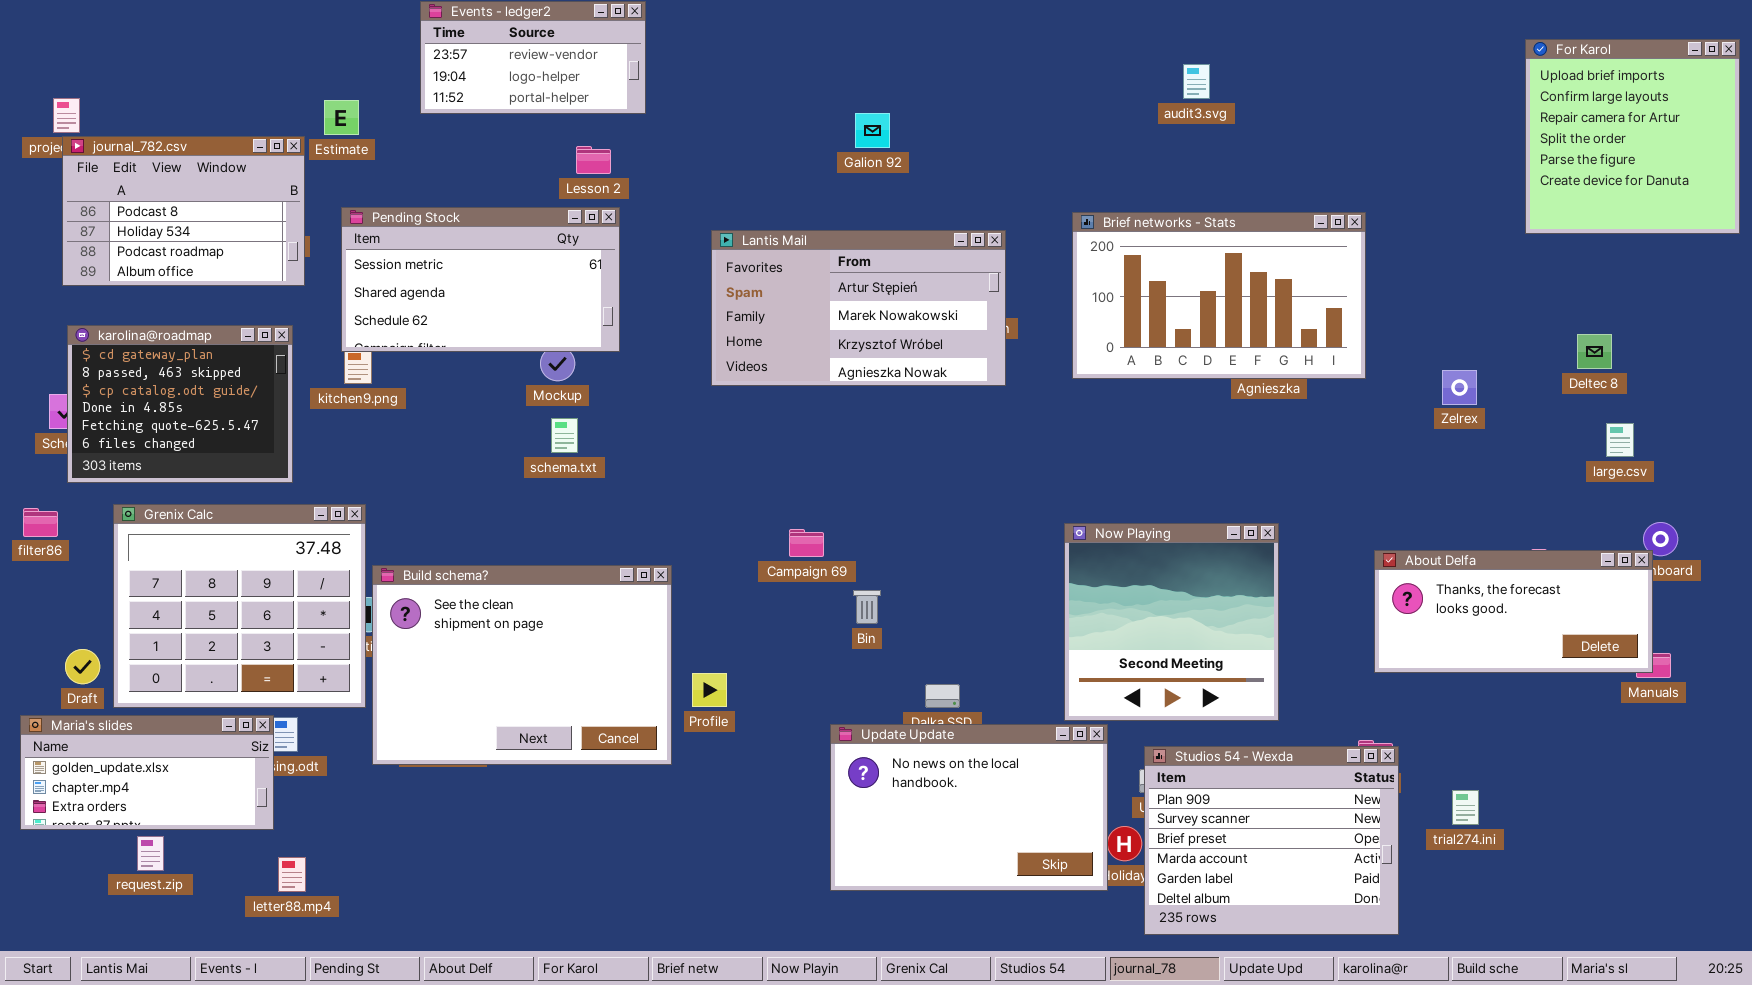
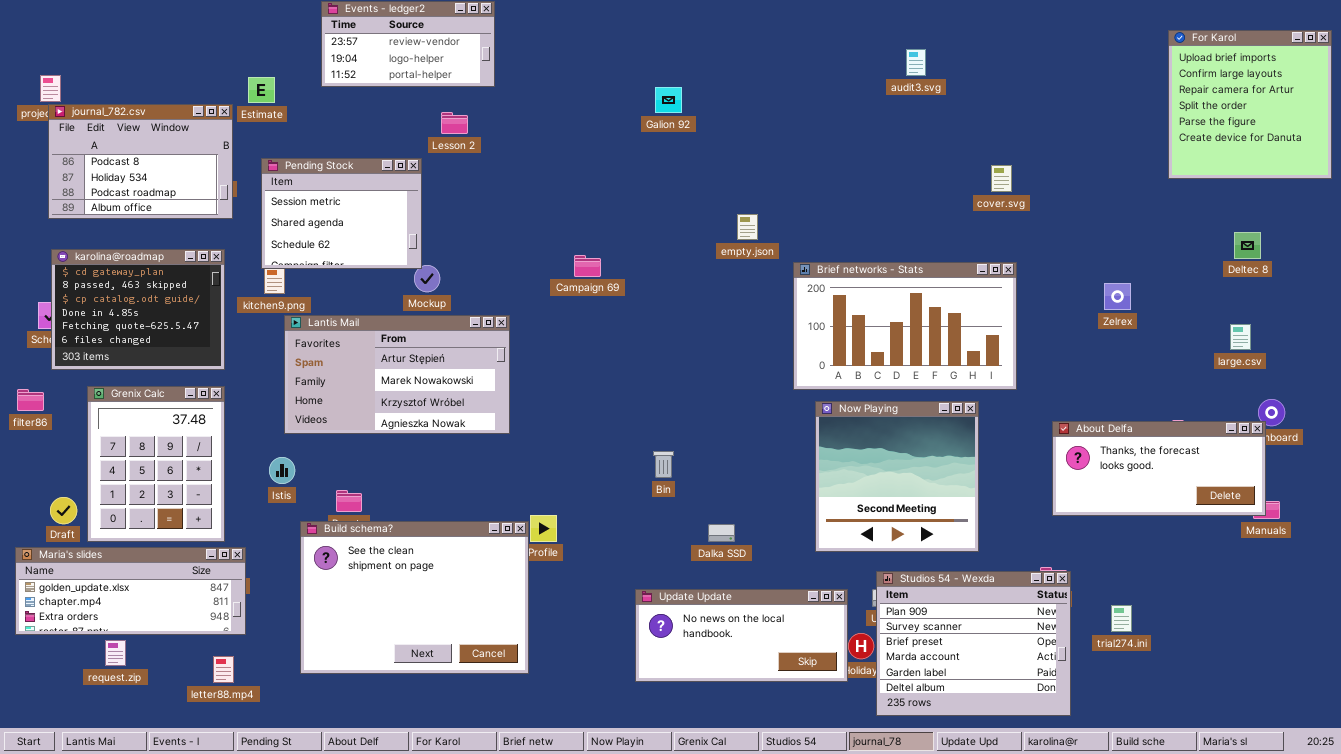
Pending Stock: [341,207,620,352] -> [261,158,422,269], resized
Brief networks - Stats: [1072,212,1366,379] -> [793,262,1017,390], moved
Lantis Mail: [711,230,1006,386] -> [284,315,510,434], moved
Deltec 8: [1577,334,1612,369] -> [1234,232,1261,259], moved
Grenix Calc: [113,504,366,708] -> [87,386,225,542], resized
Campaign 69: [789,529,824,557] -> [574,255,601,277], moved
Build schema?: [372,565,672,765] -> [300,521,529,674], moved
Maria's slides: [20,715,274,830] -> [15,547,246,635], resized
Update Update: [830,724,1108,891] -> [635,589,848,682], resized

